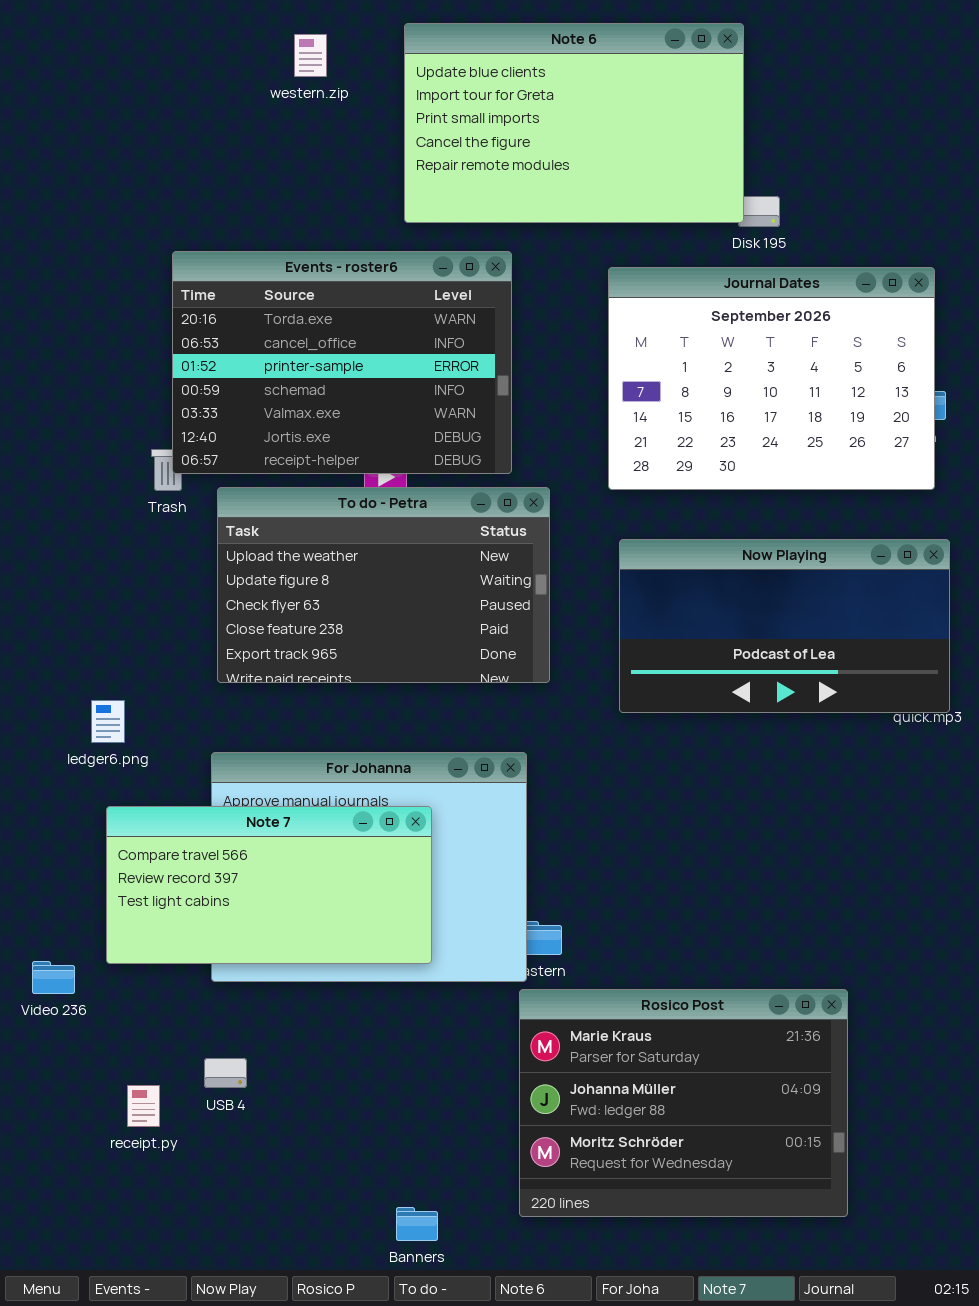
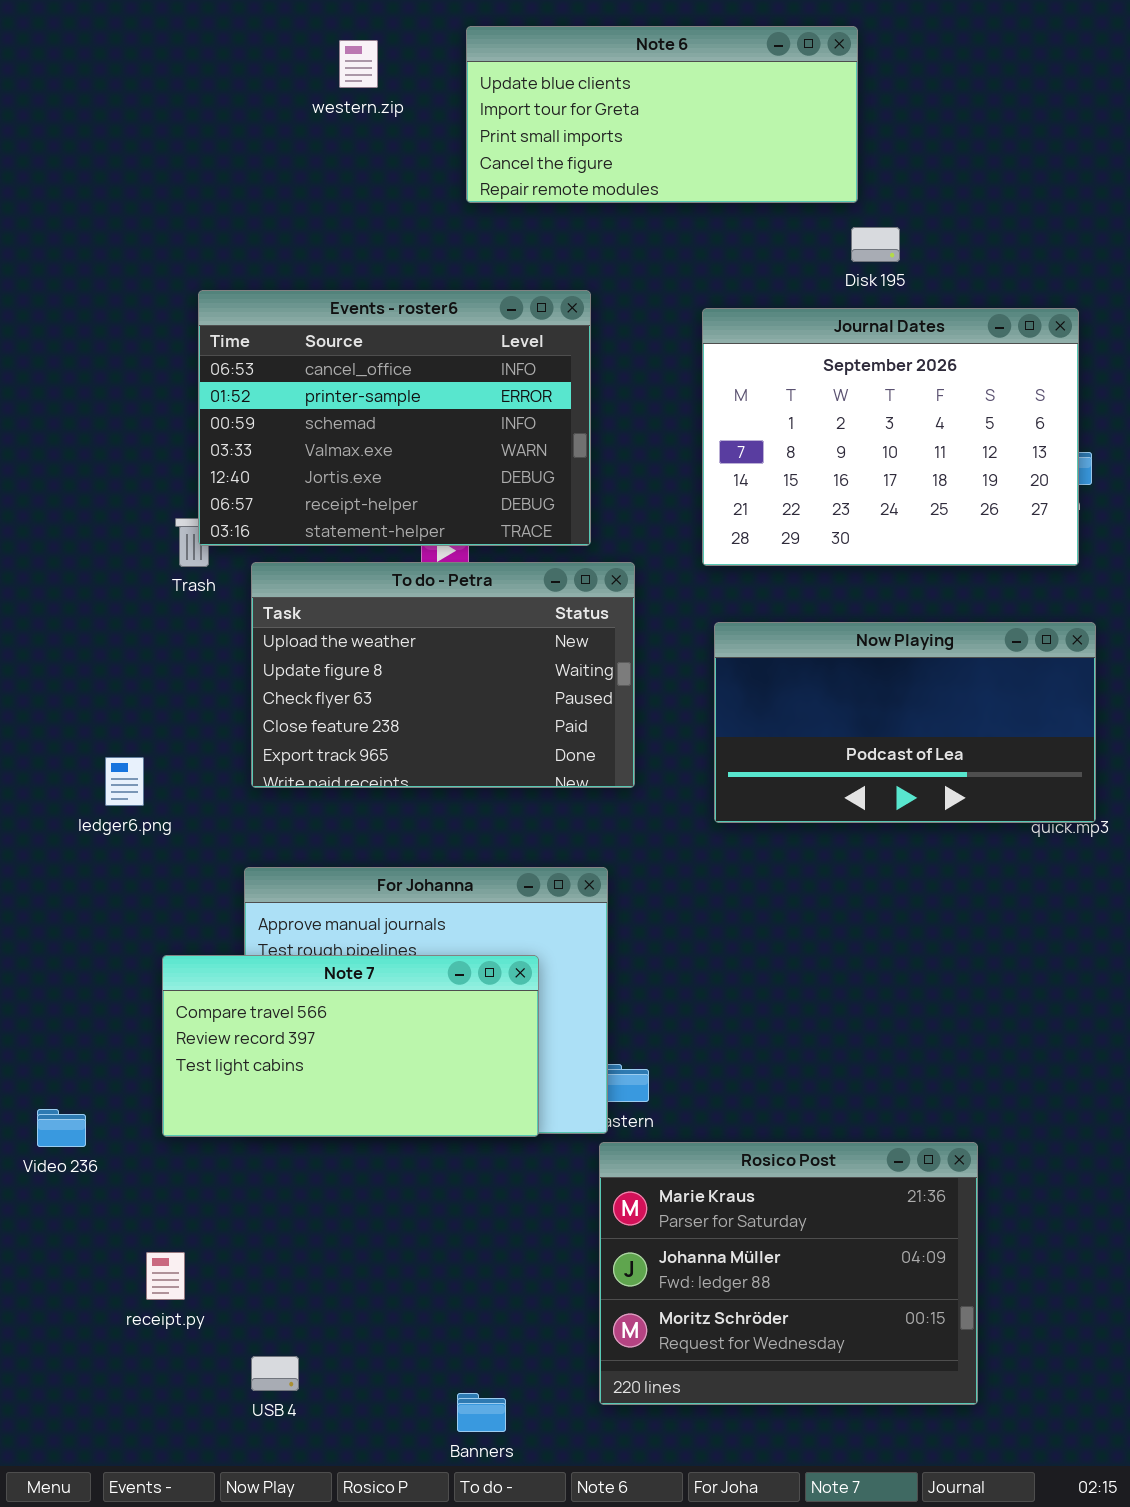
Note 6: [404,23,744,223] -> [466,26,858,203], resized
Events - roster6: [172,251,512,474] -> [198,290,591,546], scrolled down 1 row
ledger6.png: [91,700,125,743] -> [105,757,144,806], moved
Note 7: [106,806,432,964] -> [162,955,539,1137], moved
USB 4: [204,1058,247,1088] -> [251,1356,299,1391], moved

